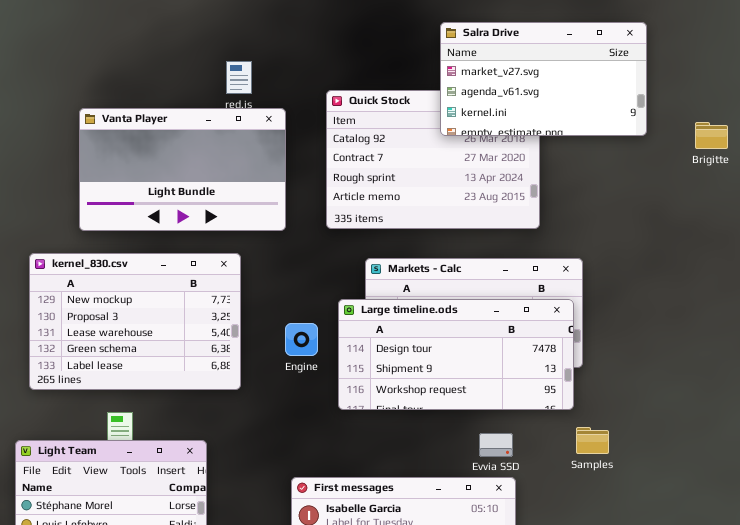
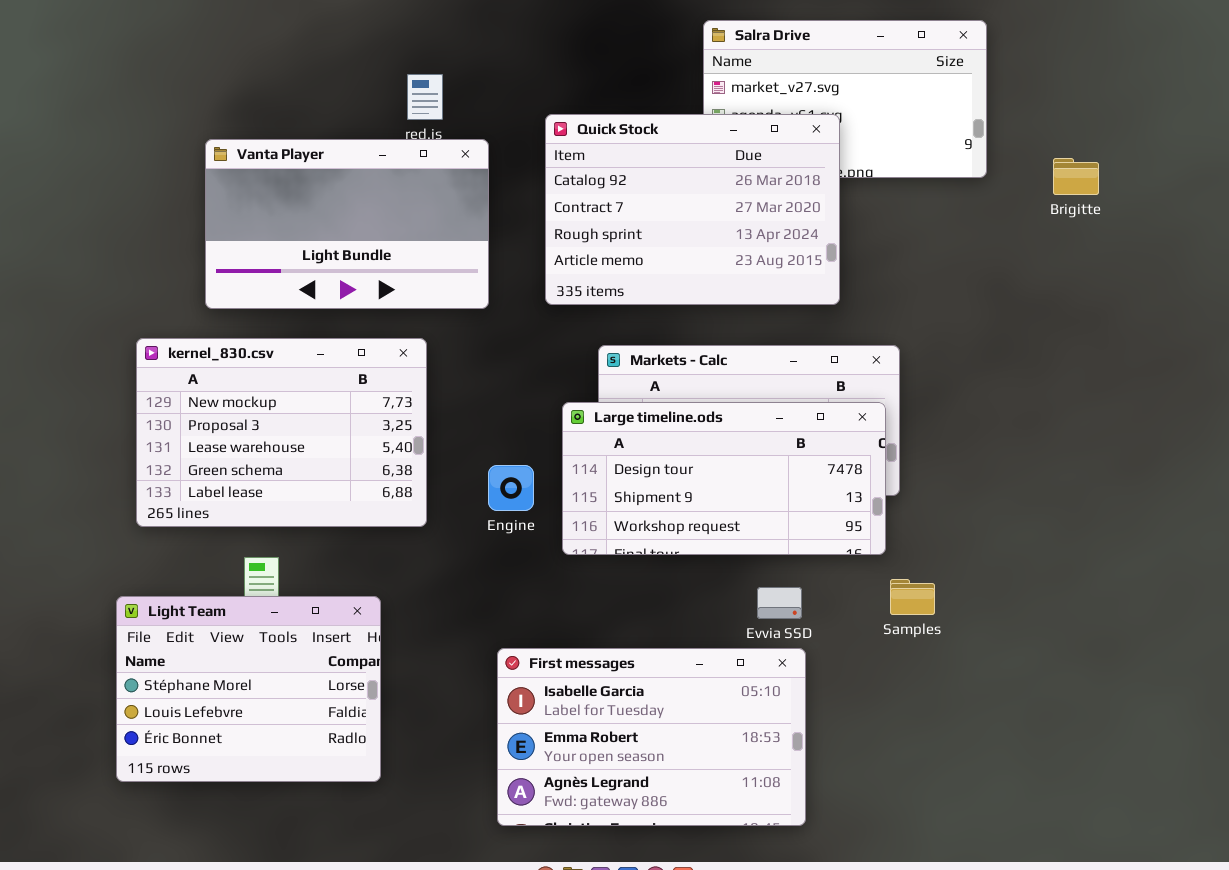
Quick Stock: [326,90,540,229] -> [545,114,840,305], raised
Engine: [285,323,318,356] -> [488,465,534,511], moved

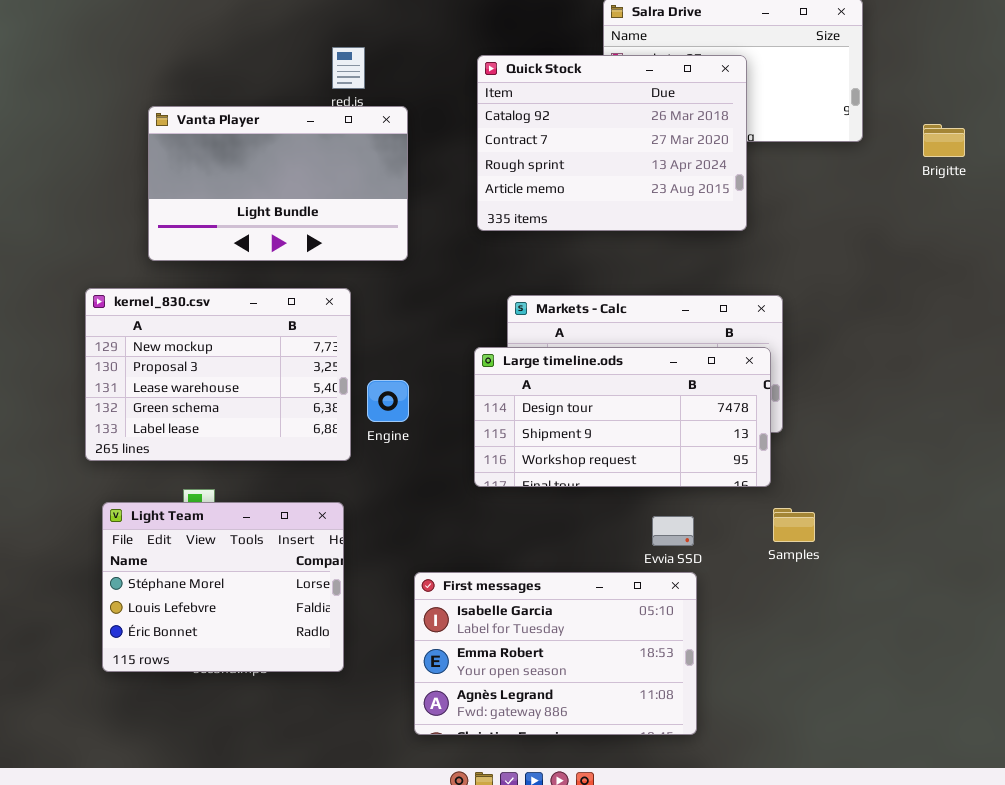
Quick Stock: [545,114,840,305] -> [477,55,747,231], moved
Engine: [488,465,534,511] -> [367,380,409,422], moved
Light Team: [116,596,381,782] -> [102,502,344,672], moved

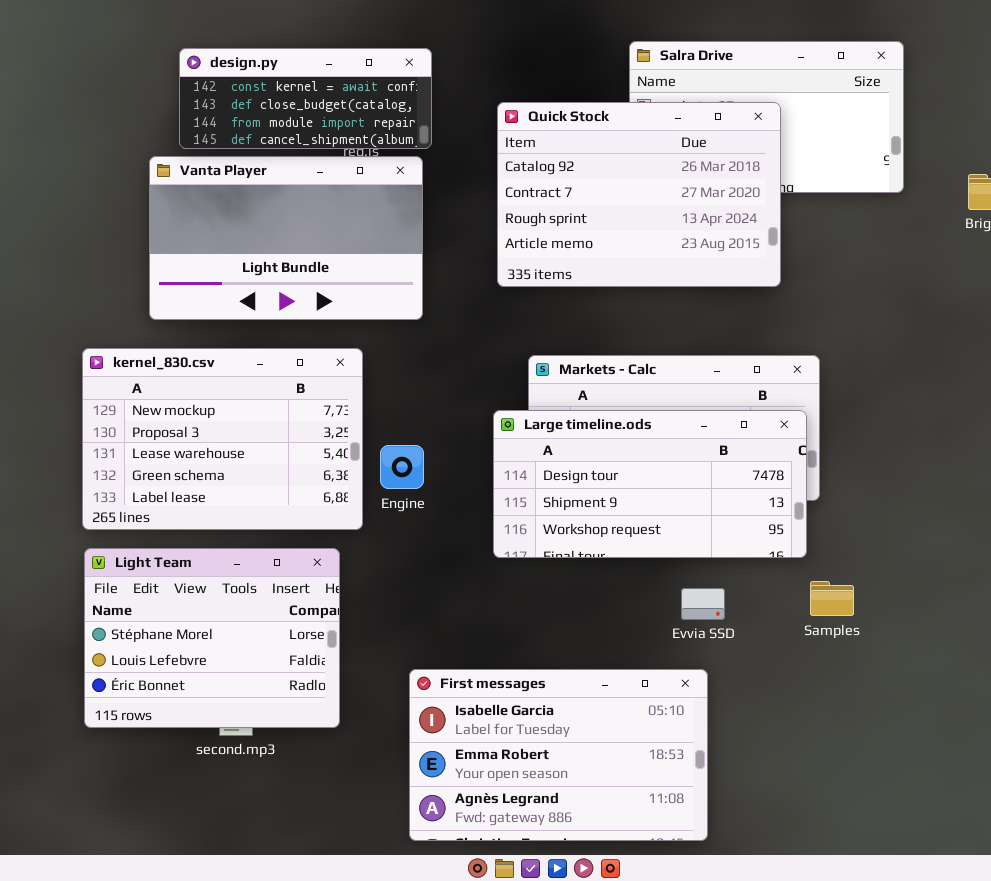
design.py: none -> [179,48,432,149], opened
Light Team: [102,502,344,672] -> [84,548,340,728], moved
First messages: [414,572,697,735] -> [409,669,708,841], moved

